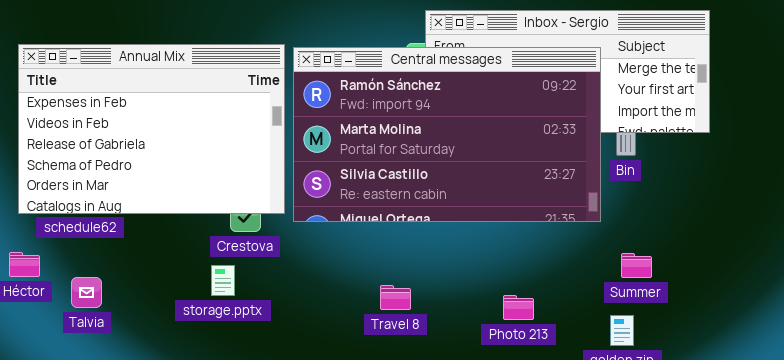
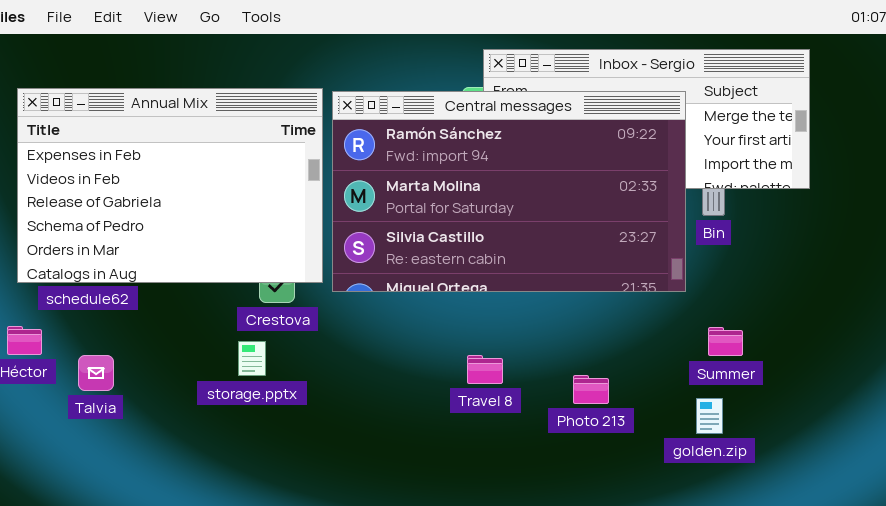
Travel 8: [380,285,411,310] -> [467,355,503,384], moved

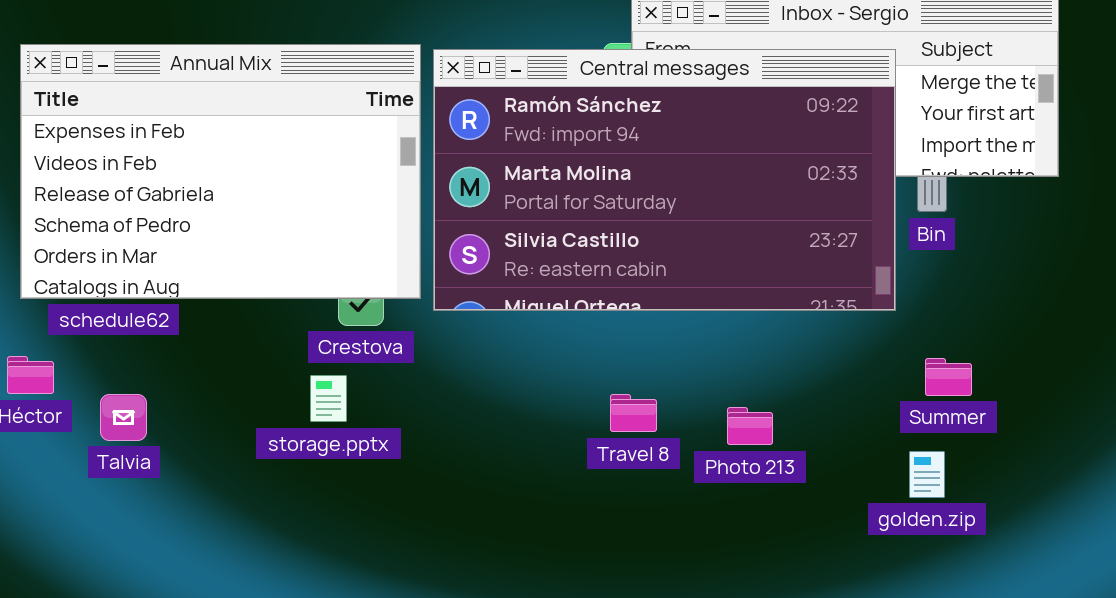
Photo 213: [573,375,609,404] -> [727,407,773,445], moved

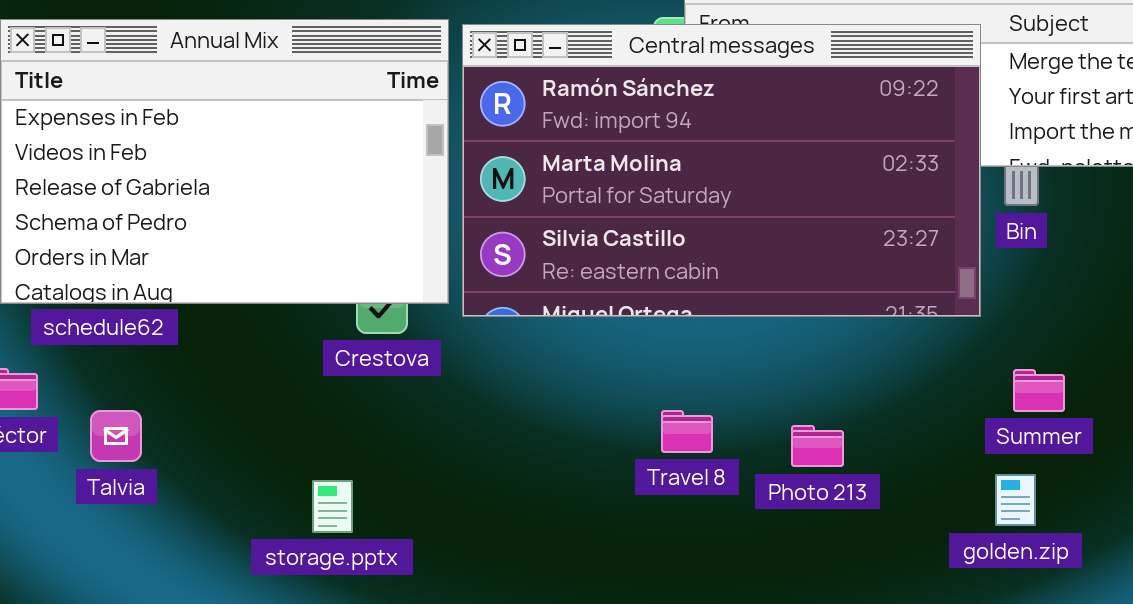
storage.pptx: [310,375,347,422] -> [312,480,353,533], moved

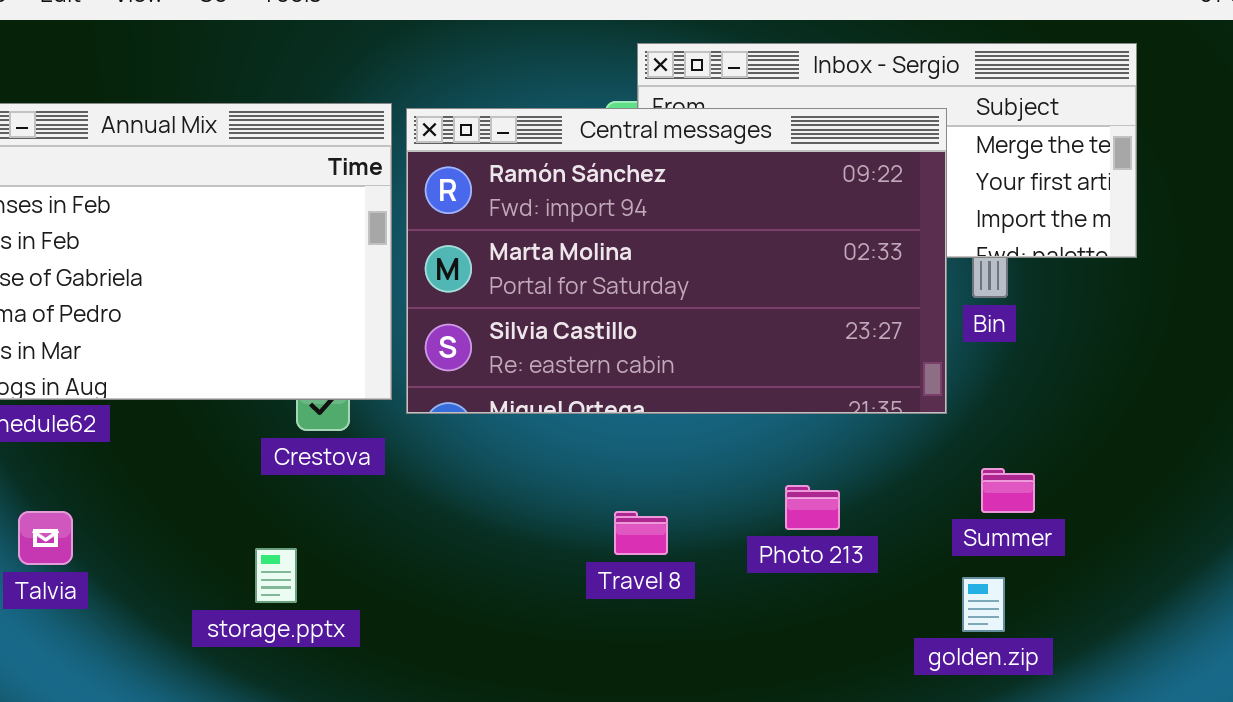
Photo 213: [791,425,844,467] -> [785,485,840,530], moved
storage.pptx: [312,480,353,533] -> [255,548,297,603], moved

